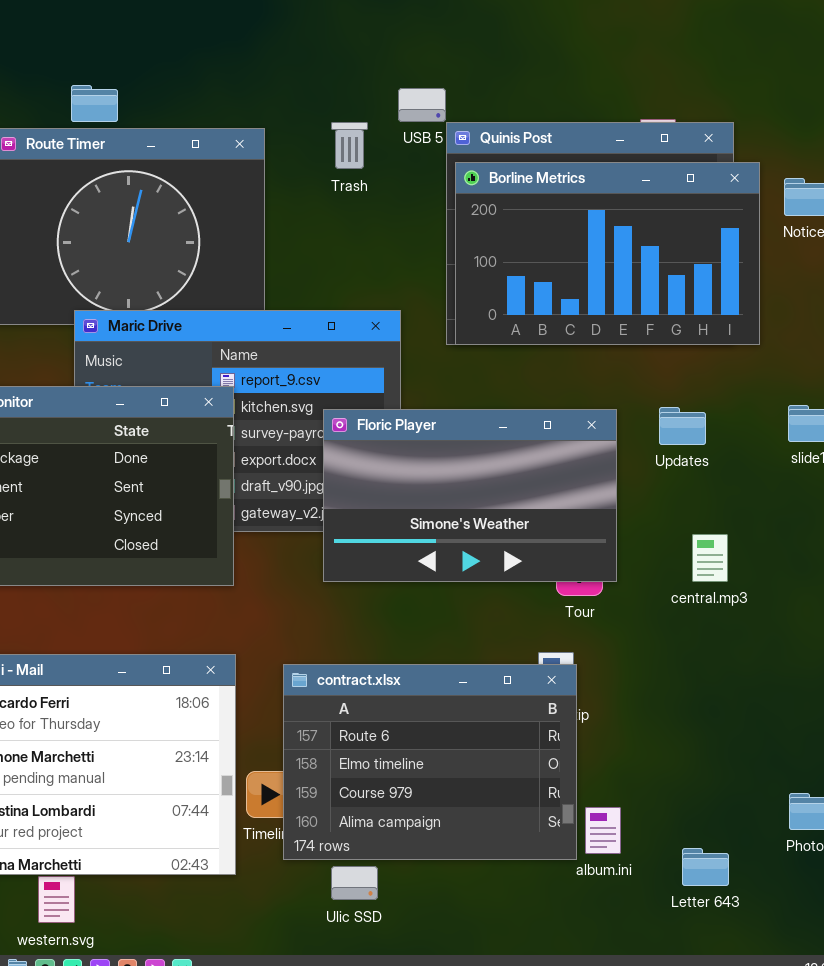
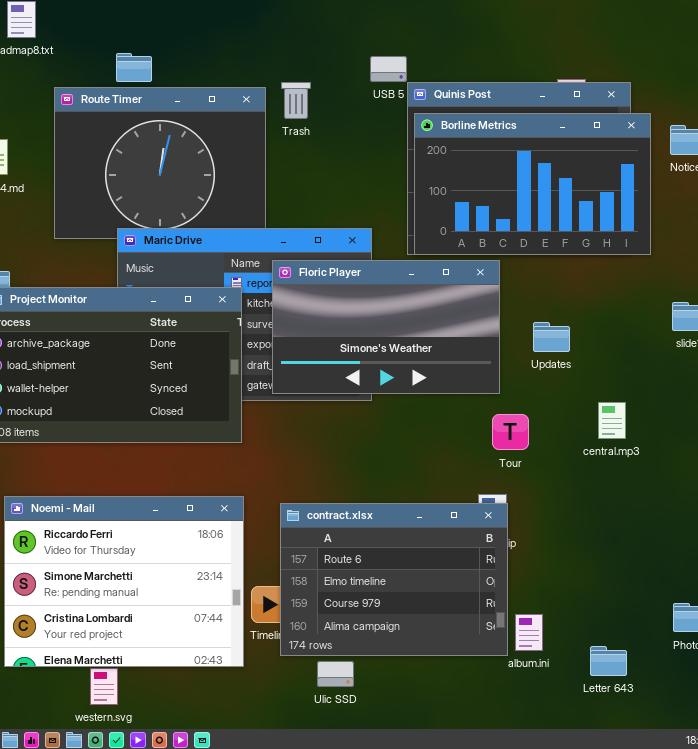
Trash: [331,122,368,169] -> [281,82,311,119], moved
Updates: [659,407,706,445] -> [533,322,570,352], moved
Floric Player: [323,409,617,582] -> [272,260,500,394], moved

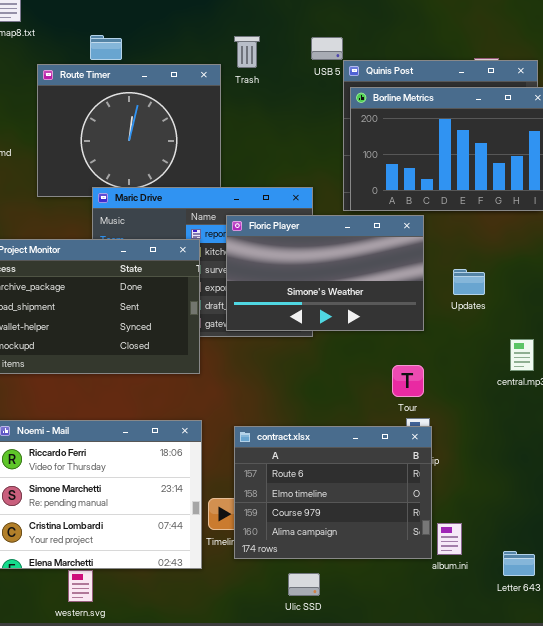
Trash: [281,82,311,119] -> [234,36,260,68], moved
Tour: [492,414,529,450] -> [392,365,424,397], moved
Ulic SSD: [317,661,354,687] -> [288,573,320,596], moved

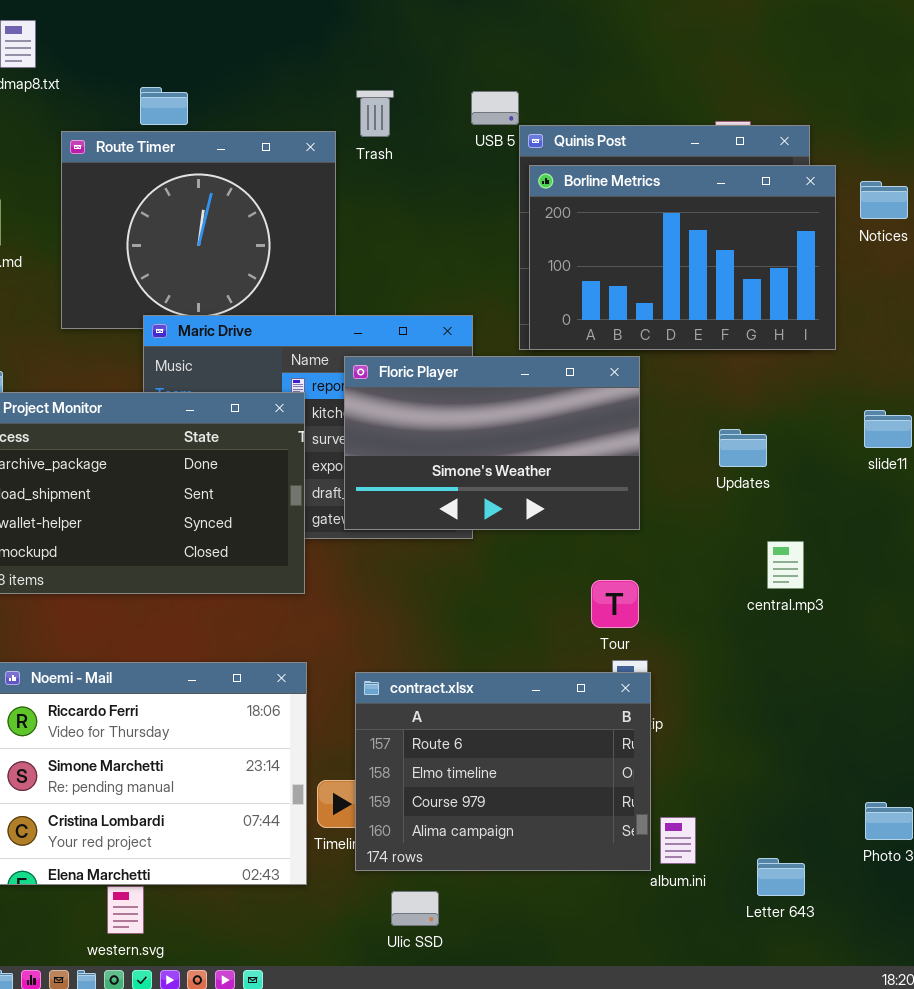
Updates: [453,269,485,295] -> [719,429,767,467], moved
Ulic SSD: [288,573,320,596] -> [391,891,439,926], moved

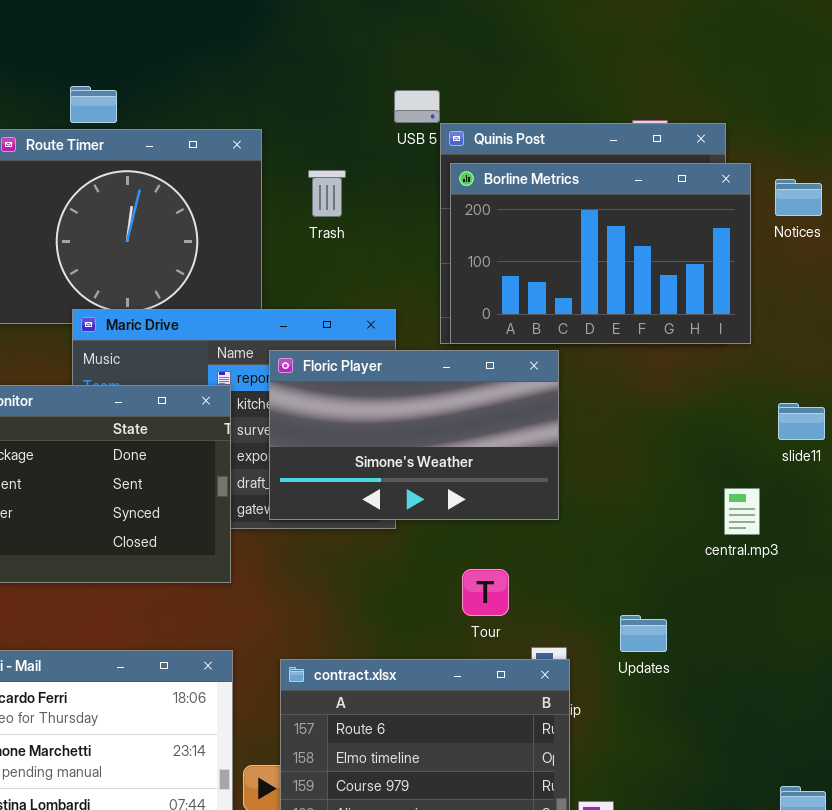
Trash: [356,90,394,137] -> [308,170,346,217], moved
Updates: [719,429,767,467] -> [620,615,667,652], moved
central.mp3: [767,541,804,589] -> [724,488,760,535], moved
Tour: [591,580,639,628] -> [462,569,509,616], moved

